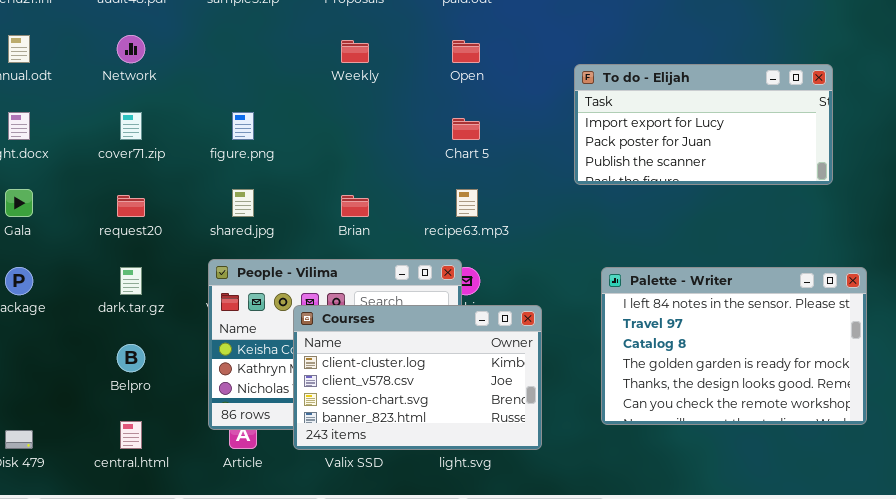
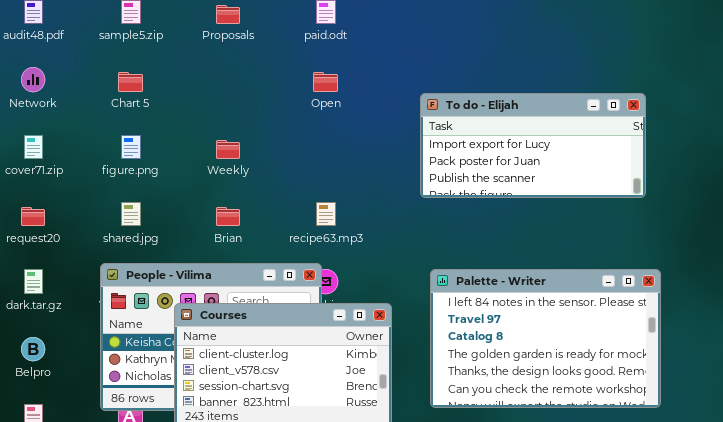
Weekly: [341,40,369,63] -> [216,140,240,159], moved
Chart 5: [452,118,480,140] -> [118,72,143,92], moved
Palette - Writer: [601,267,867,425] -> [430,269,661,408], moved

